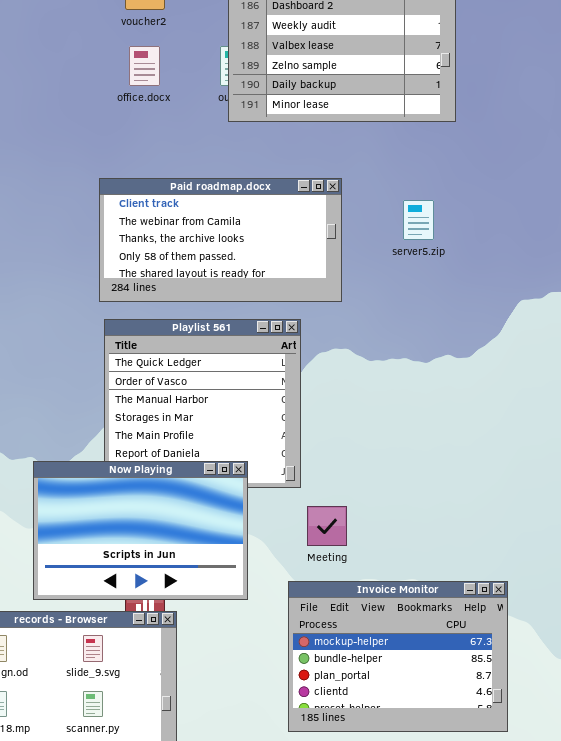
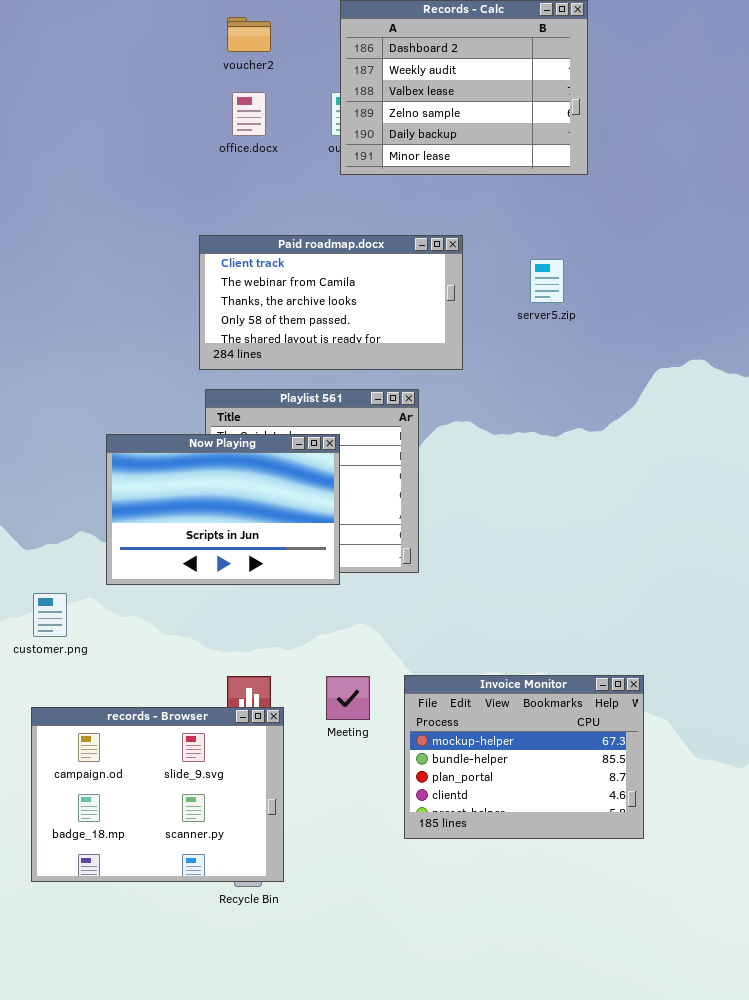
Now Playing: [33,461,248,600] -> [106,434,340,585], moved
Meeting: [307,506,347,546] -> [326,676,370,720], moved

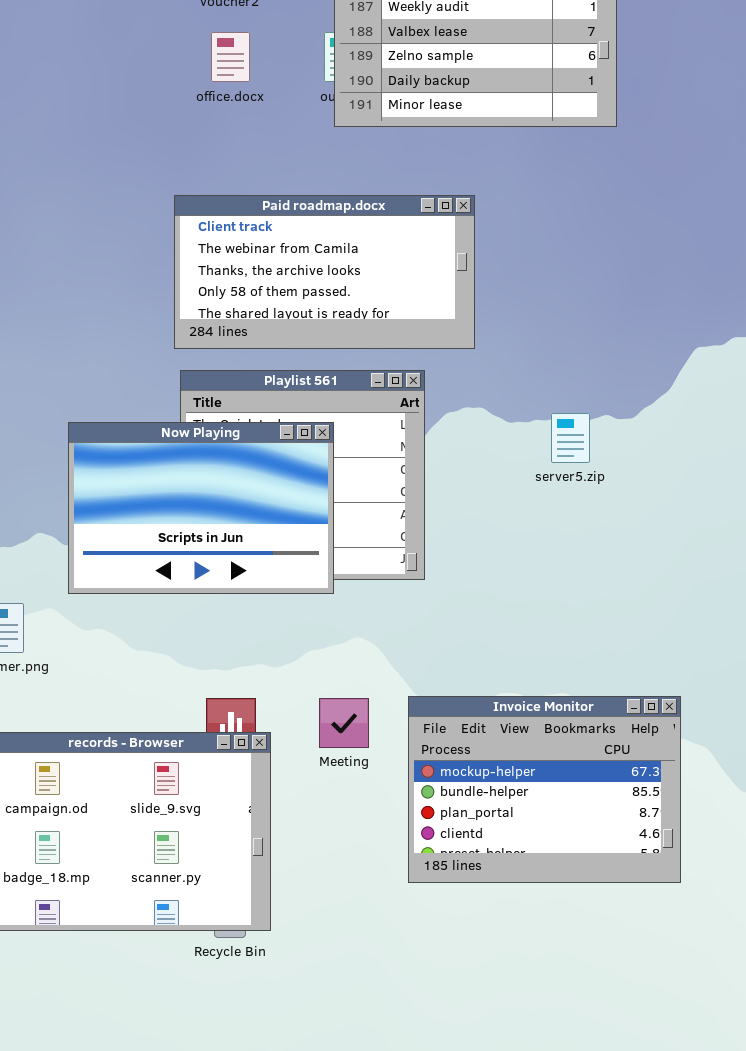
server5.zip: [530,259,564,303] -> [551,413,590,463], moved

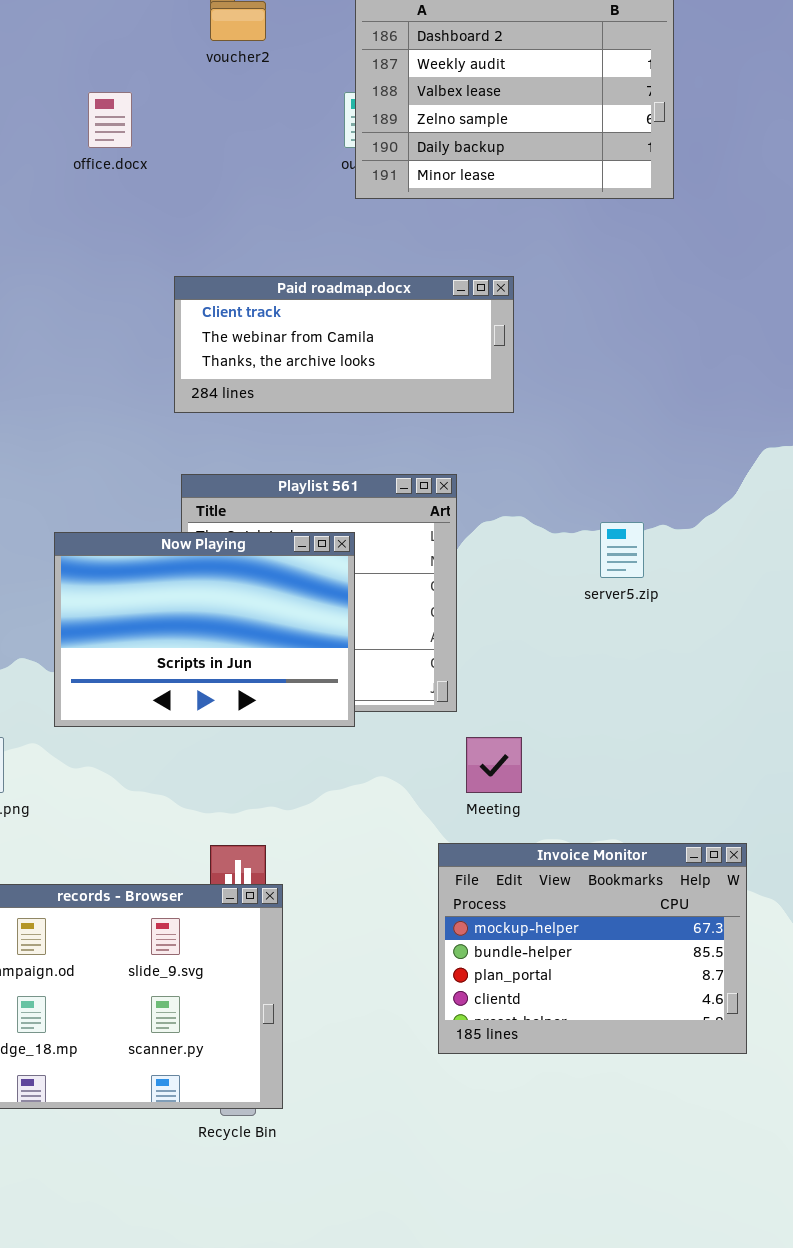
office.docx: [211,32,250,82] -> [88,92,132,148], moved
Paid roadmap.docx: [174,195,475,349] -> [174,276,514,413], resized
Meeting: [319,698,369,748] -> [466,737,522,793], moved

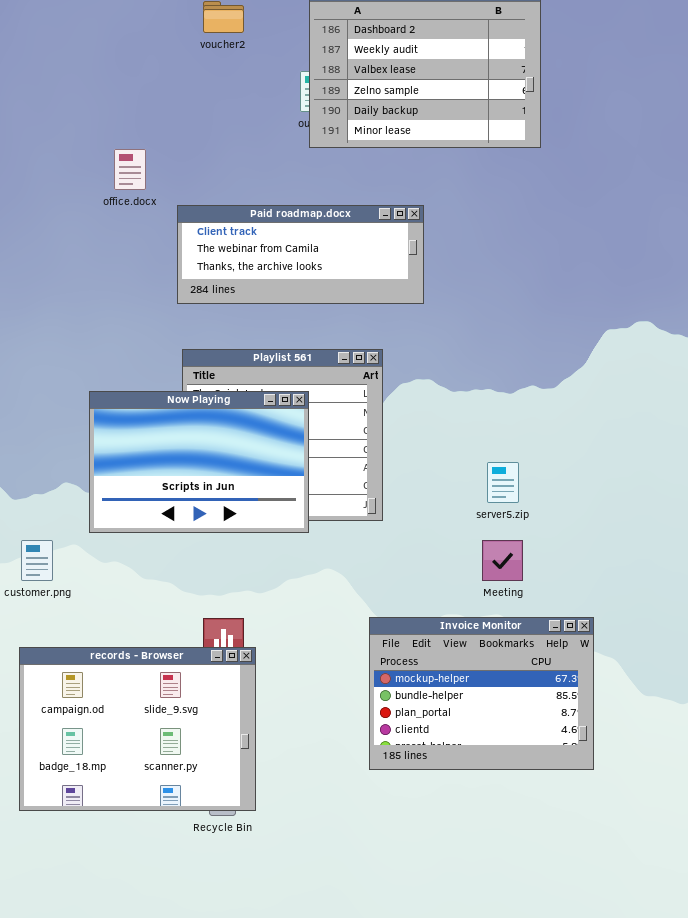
office.docx: [88,92,132,148] -> [114,149,146,190], moved
server5.zip: [600,522,644,578] -> [487,462,519,503], moved
Meeting: [466,737,522,793] -> [482,540,523,581], moved

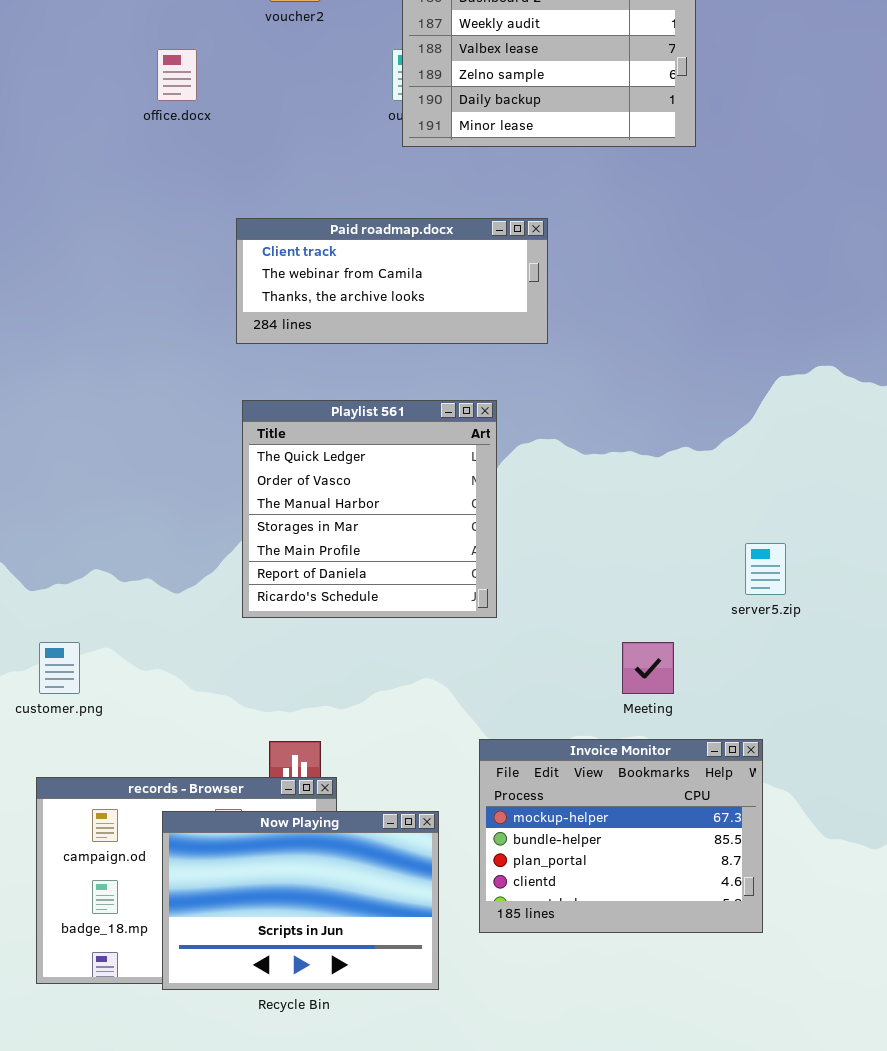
office.docx: [114,149,146,190] -> [157,49,197,101], moved
Now Playing: [89,391,309,533] -> [162,811,439,990], moved
server5.zip: [487,462,519,503] -> [745,543,786,595], moved

